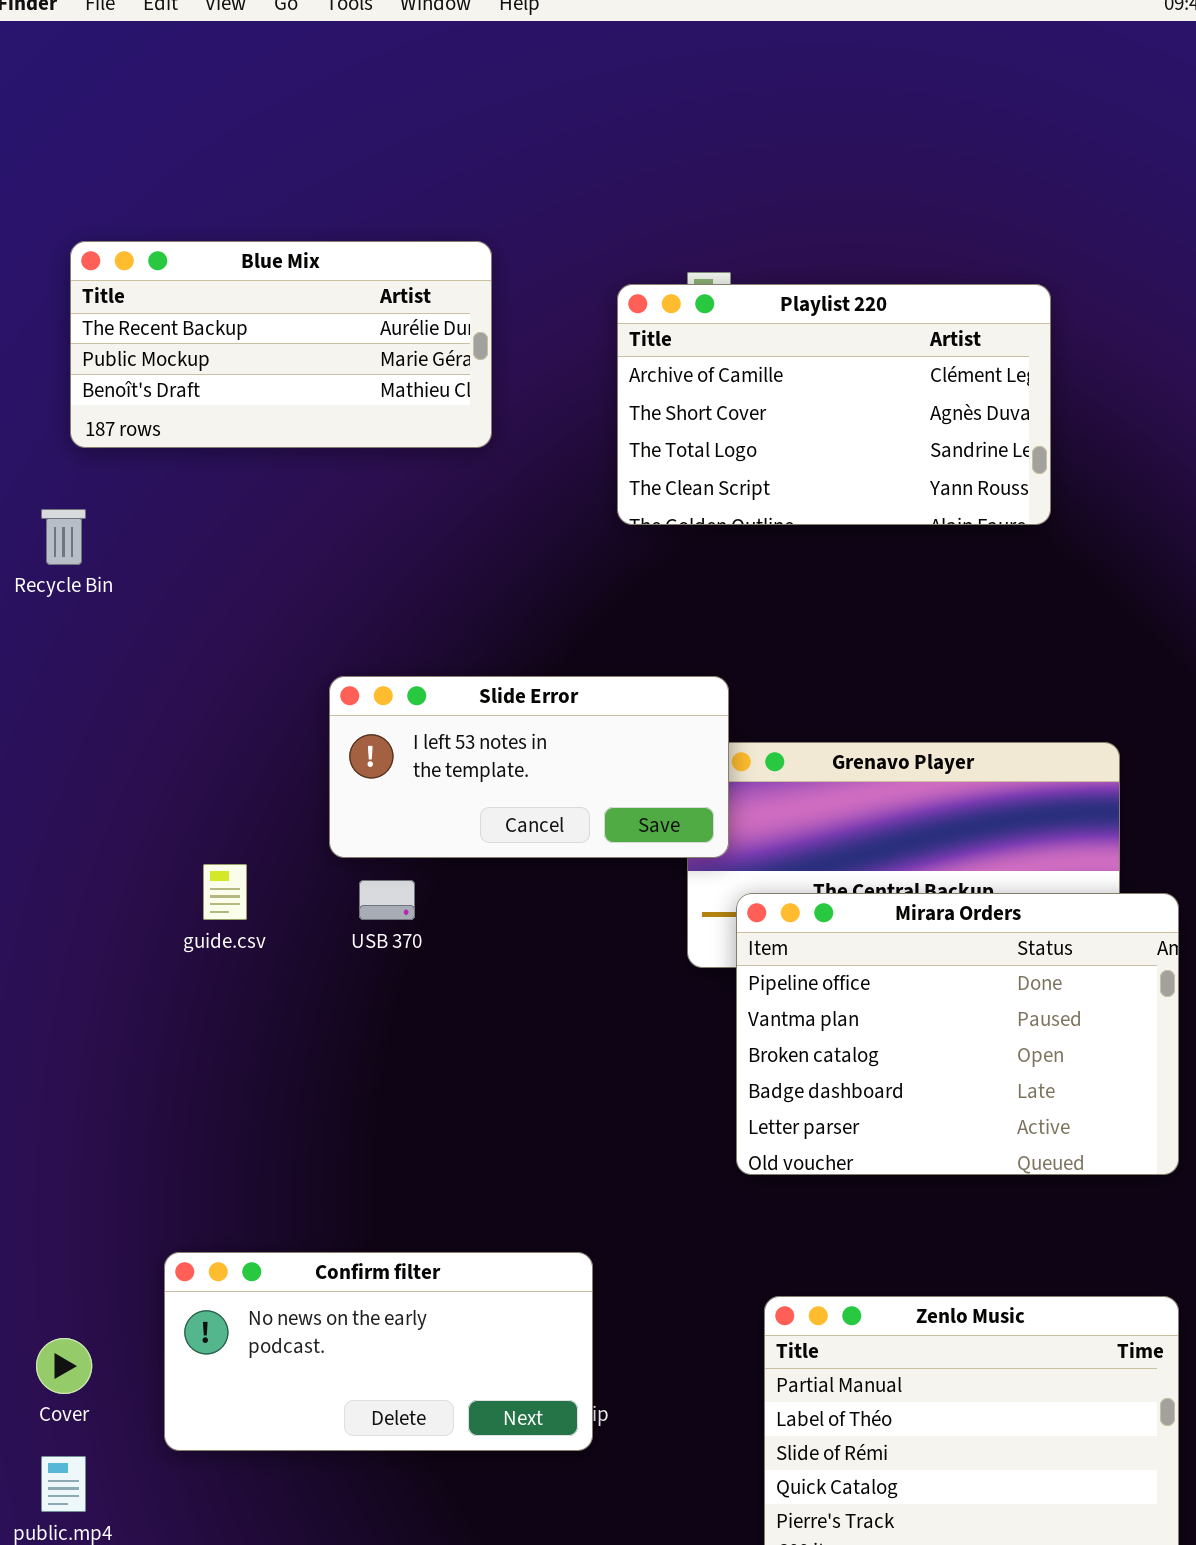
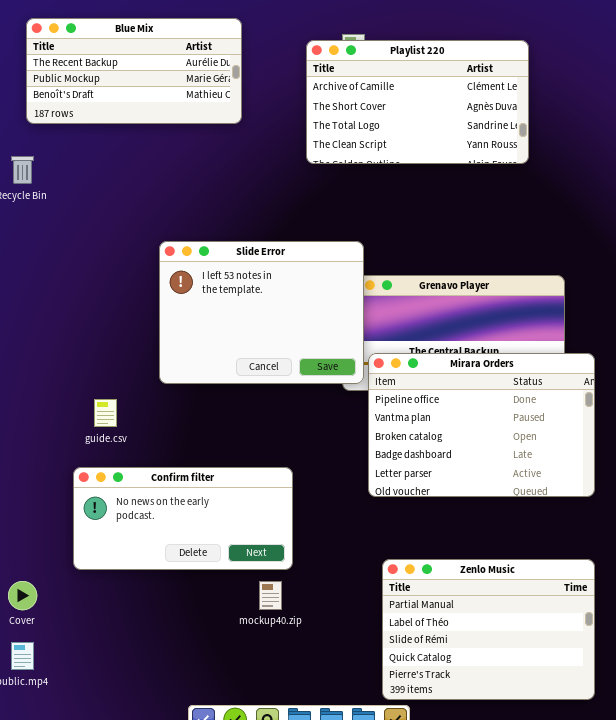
Slide Error: [329,676,729,858] -> [159,241,364,384], resized
guide.csv: [203,864,247,920] -> [94,399,117,427], moved
Confirm filter: [164,1252,593,1451] -> [73,467,293,570], moved

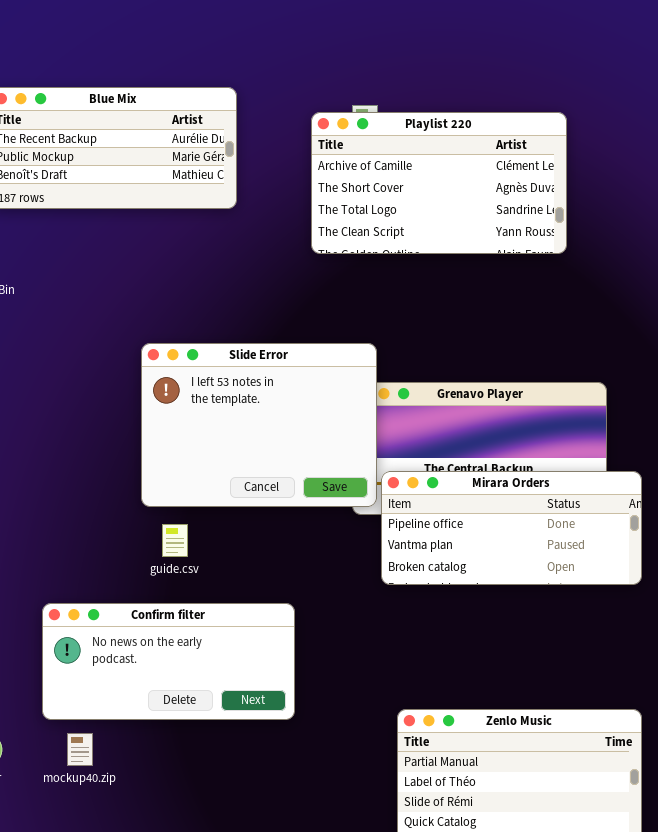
Mirara Orders: [368,353,595,497] -> [381,471,642,585], resized
guide.csv: [94,399,117,427] -> [162,524,188,557], moved
mockup40.zip: [259,581,282,610] -> [67,733,93,766], moved

